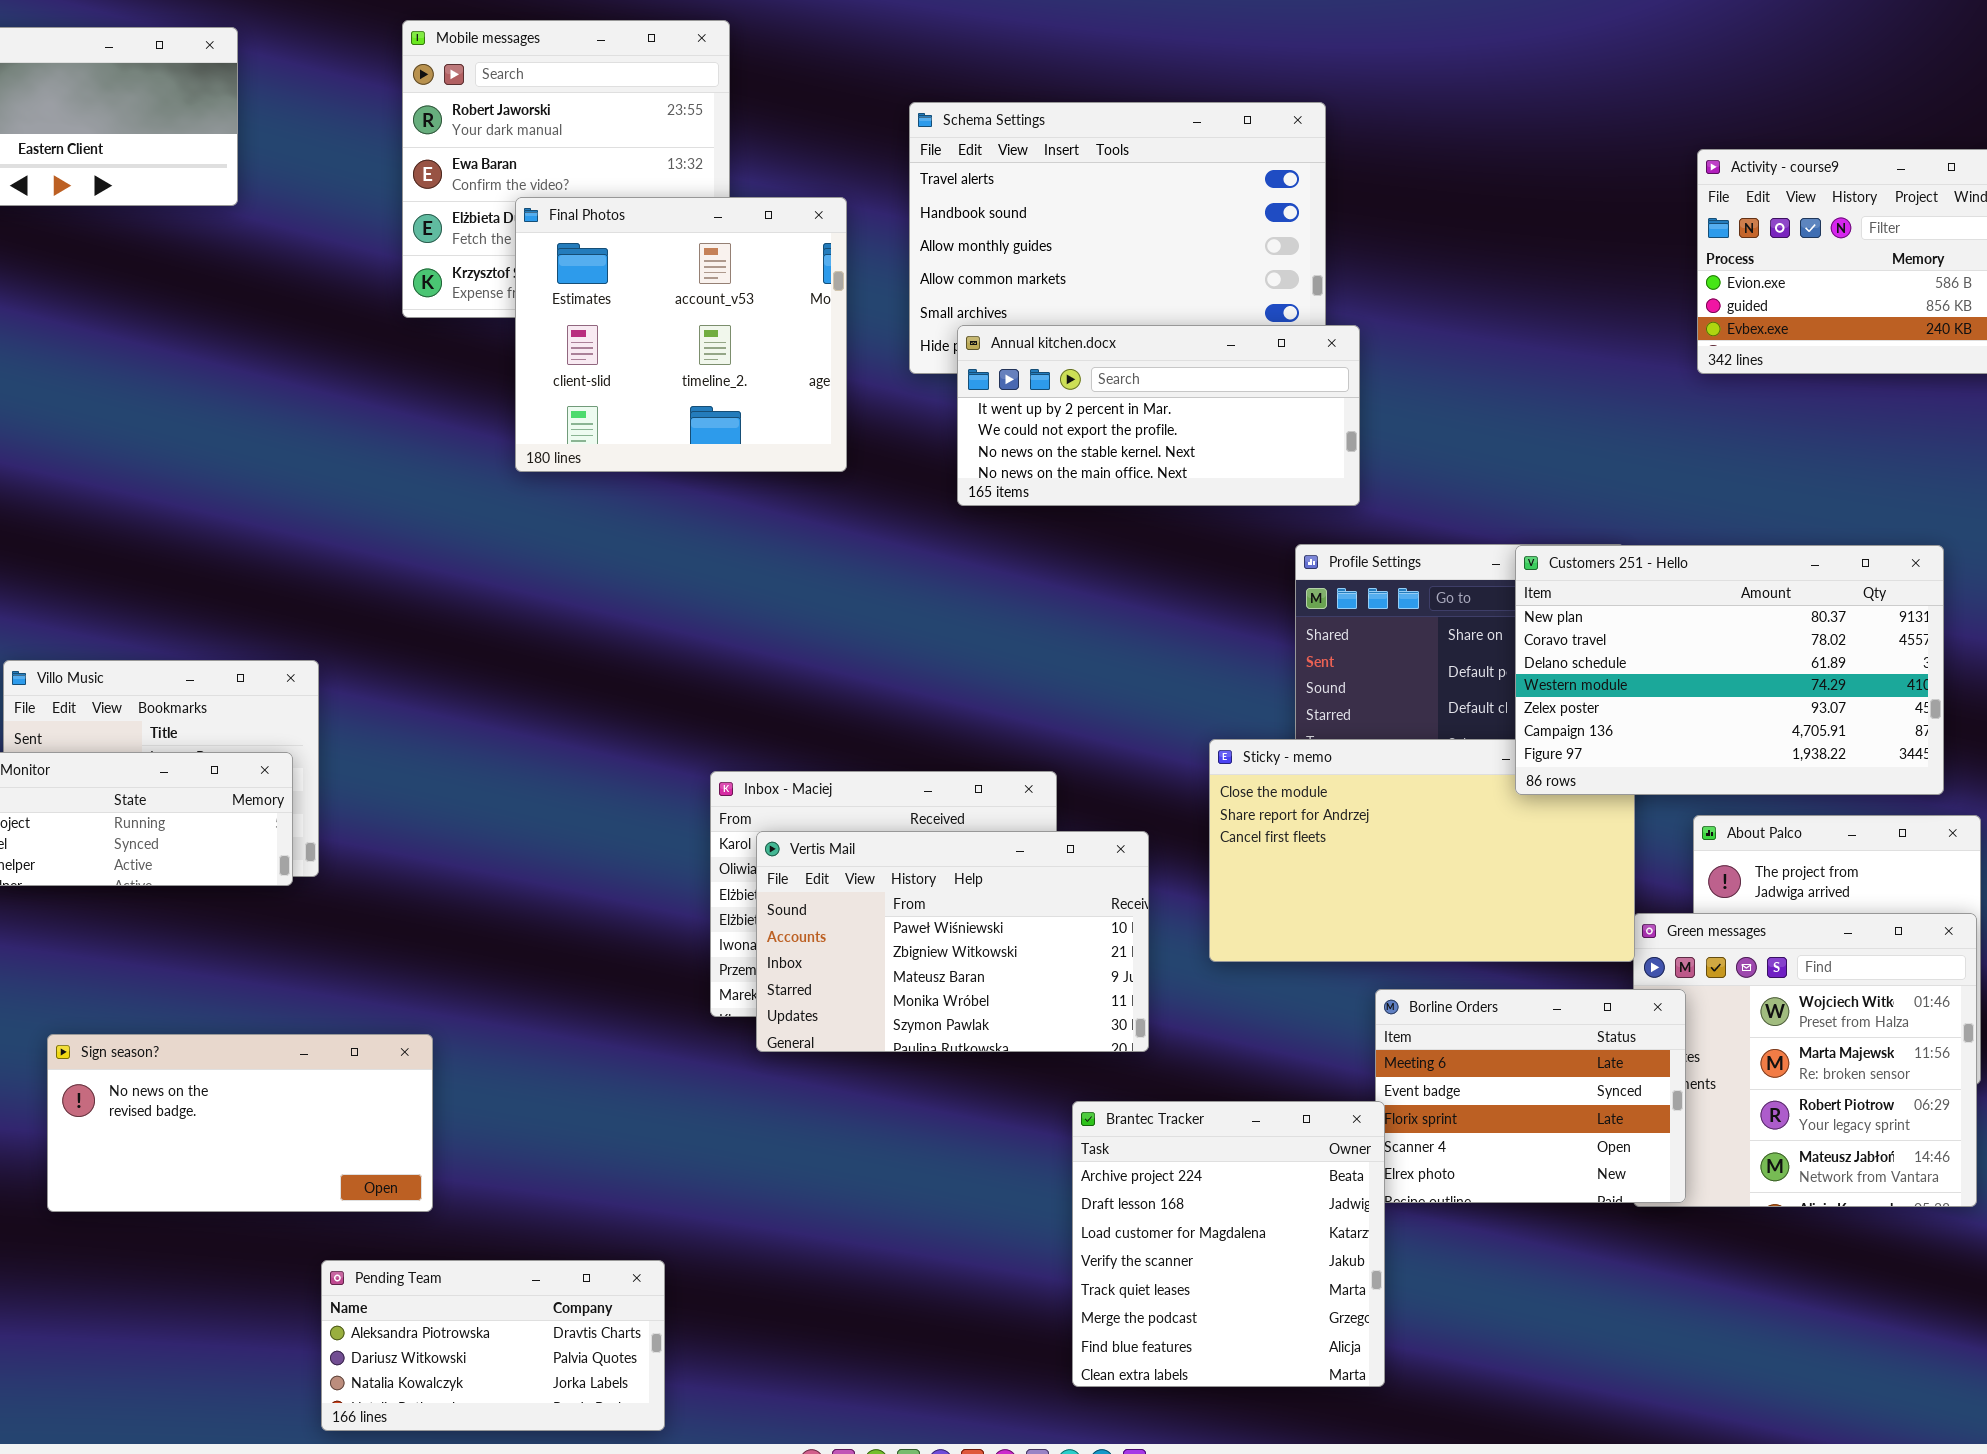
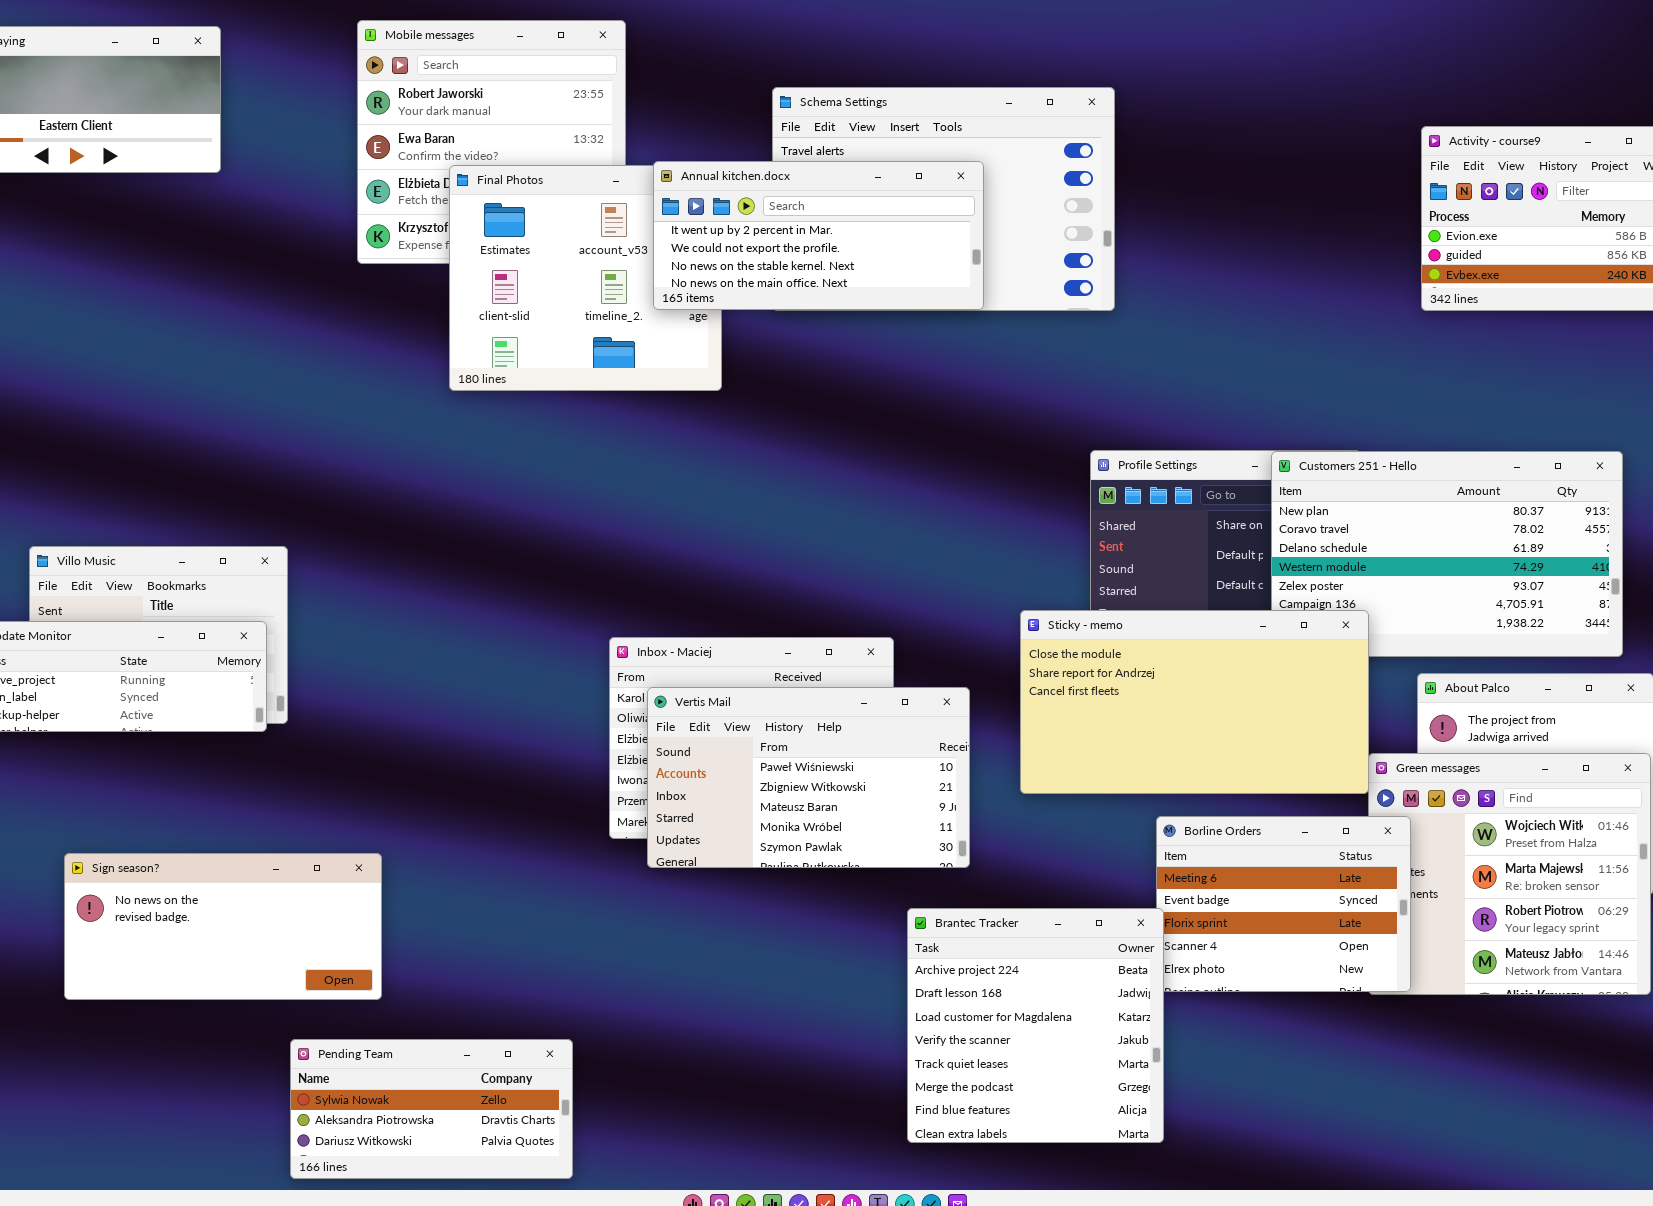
Annual kitchen.docx: [957,325,1360,506] -> [653,161,984,310], moved
Sticky - memo: [1209,739,1635,962] -> [1020,610,1369,794], raised
Pending Team: [321,1260,665,1431] -> [290,1039,573,1179], scrolled up 1 row

